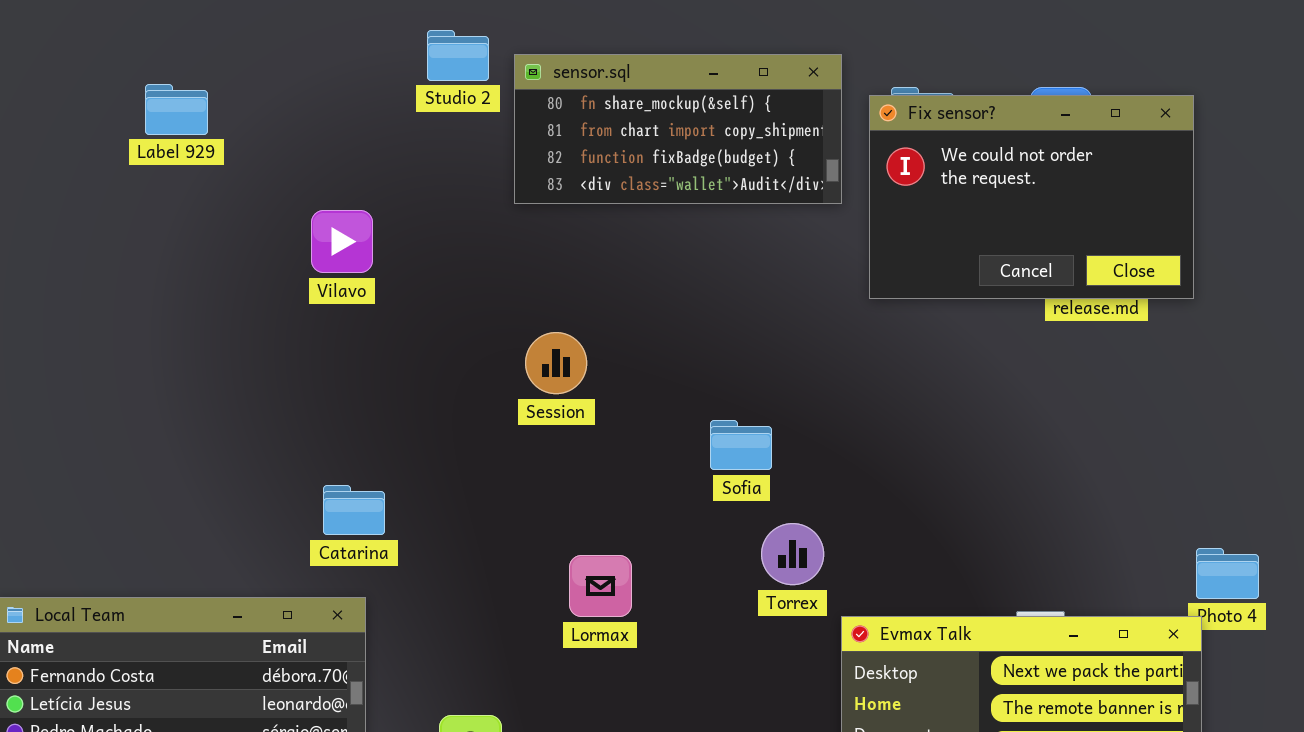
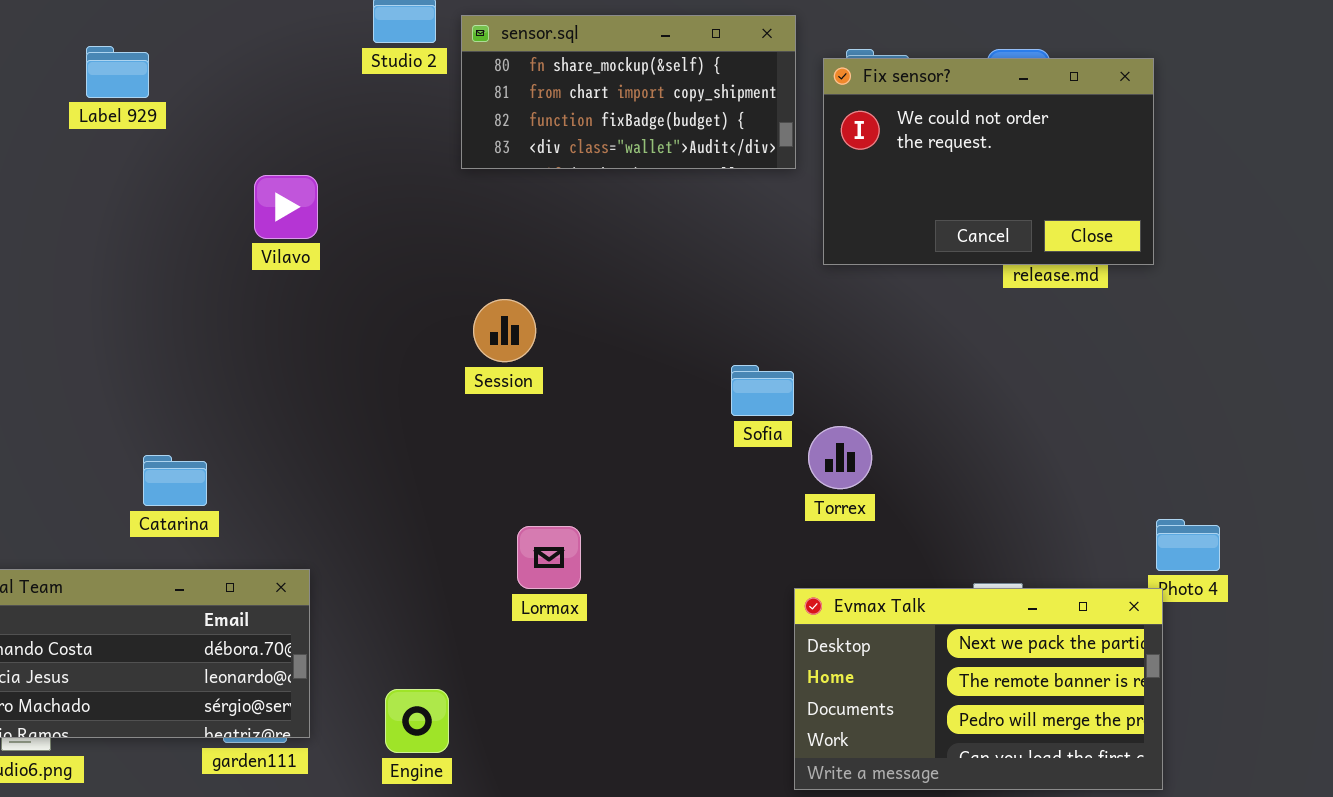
Sofia: [710,420,772,470] -> [731,365,794,416], moved
Catarina: [323,485,385,535] -> [143,455,207,506], moved
Torrex: [761,523,824,585] -> [808,426,872,489], moved

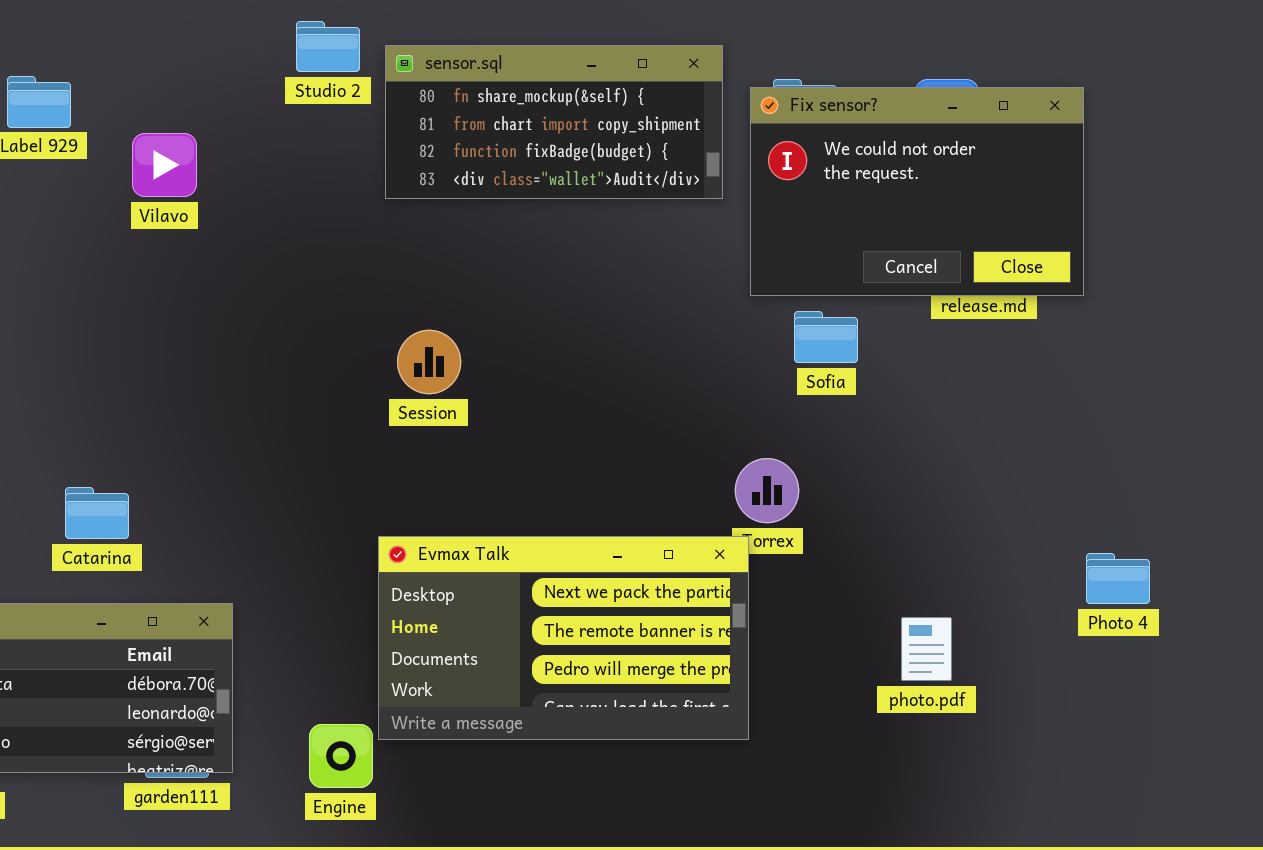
Vilavo: [254,175,318,239] -> [132,133,197,197], moved
Sofia: [731,365,794,416] -> [794,311,858,363], moved
Evmax Talk: [794,588,1163,790] -> [378,536,749,740], moved

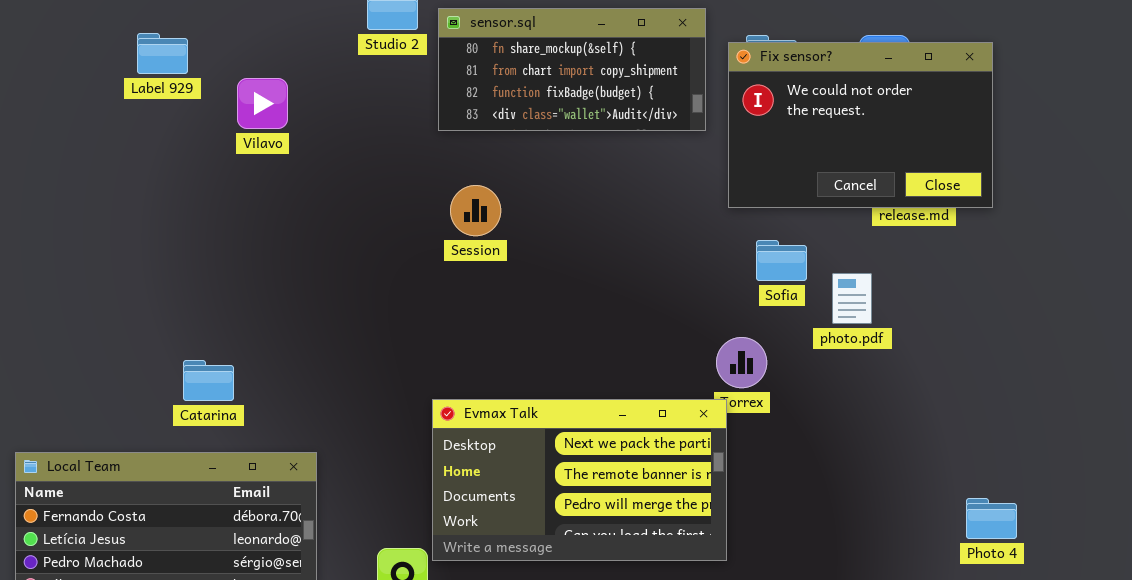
Sofia: [794,311,858,363] -> [756,240,807,281], moved
Session: [397,330,461,394] -> [450,185,501,236], moved
Photo 4: [1086,553,1150,604] -> [966,498,1017,539], moved
photo.pdf: [901,617,952,681] -> [832,273,872,324], moved

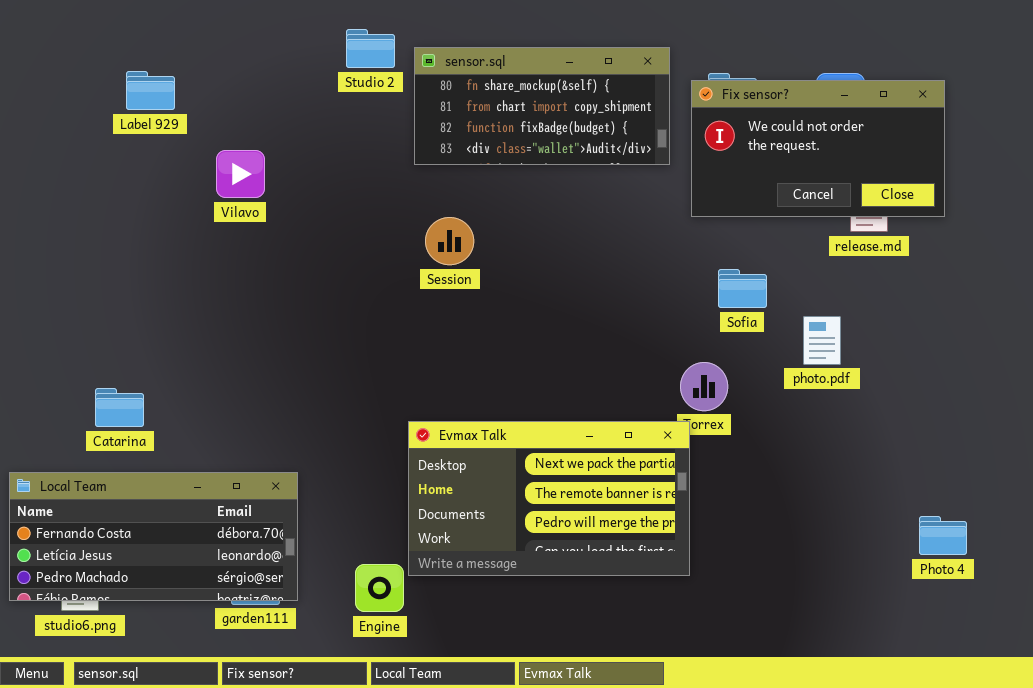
Fix sensor?: [728,42,993,208] -> [691,80,945,217], resized
Vilavo: [237,78,288,129] -> [216,150,265,198], moved
photo.pdf: [832,273,872,324] -> [803,316,841,365], moved
Catarina: [183,360,234,401] -> [95,388,144,427], moved

